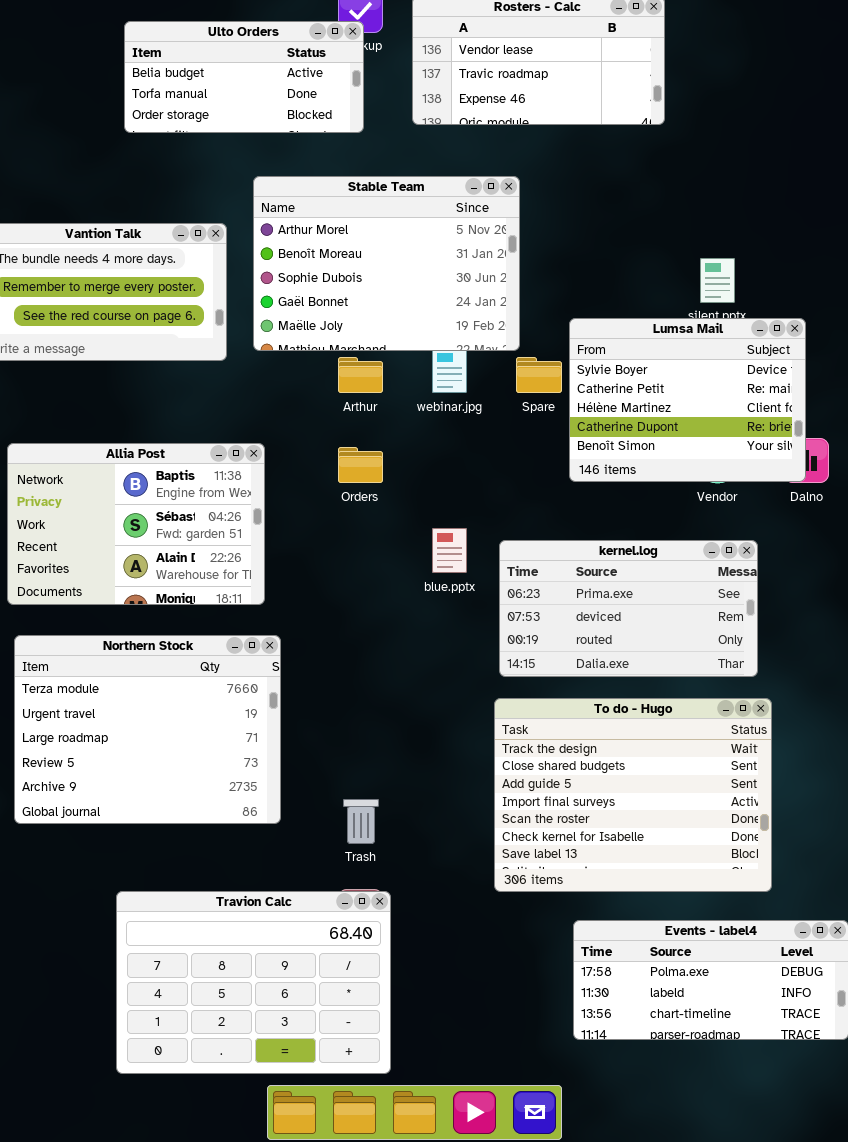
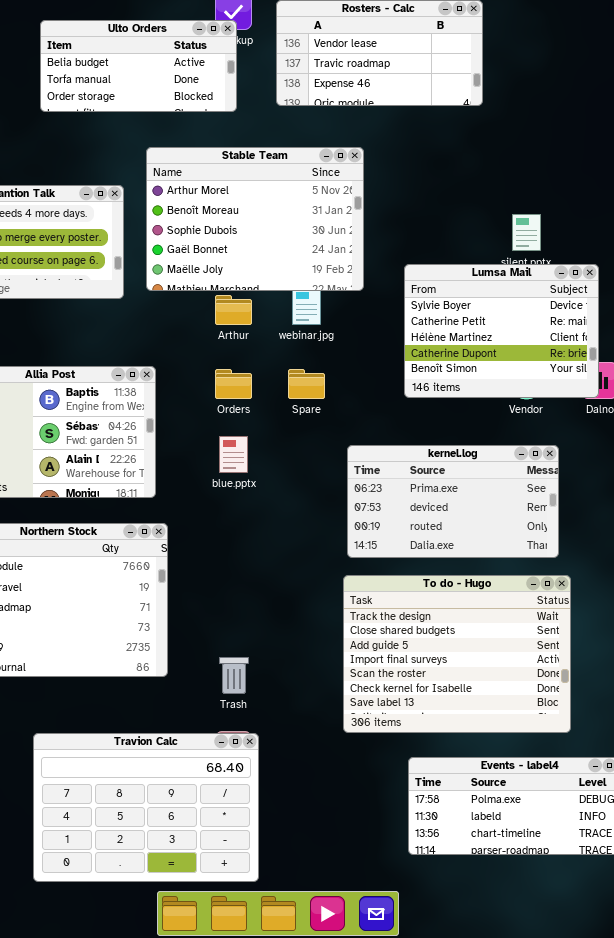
Spare: [516,357,562,393] -> [288,369,325,399], moved
blue.pptx: [432,528,467,573] -> [219,436,248,473], moved

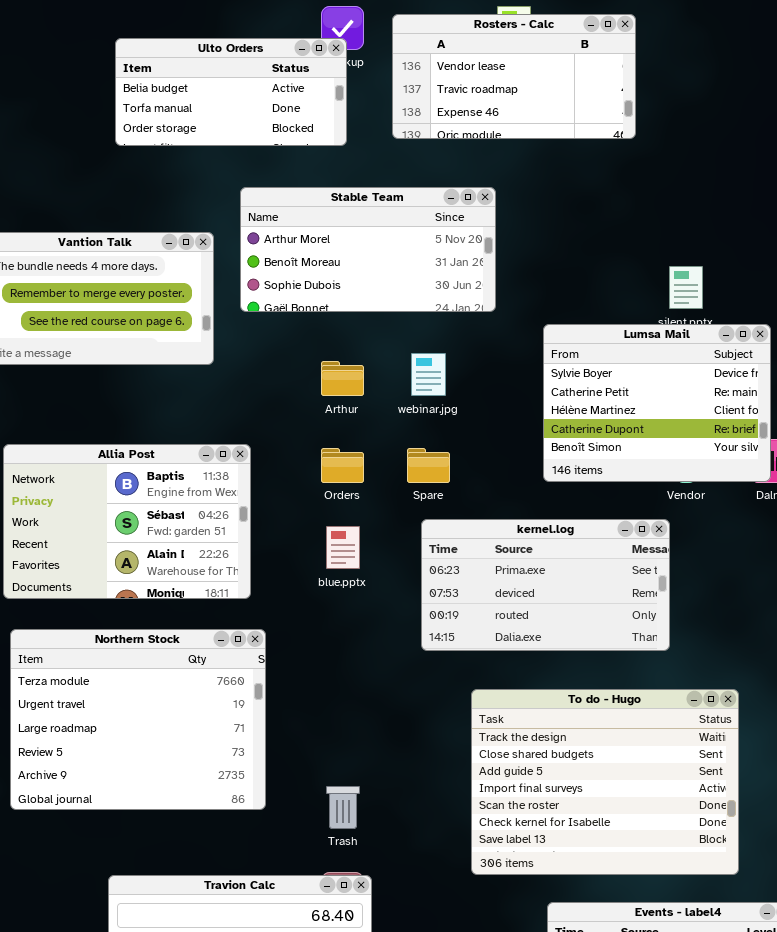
Stable Team: [146,147,364,291] -> [240,187,496,312], resized
kernel.log: [347,445,559,558] -> [421,519,670,651], moved

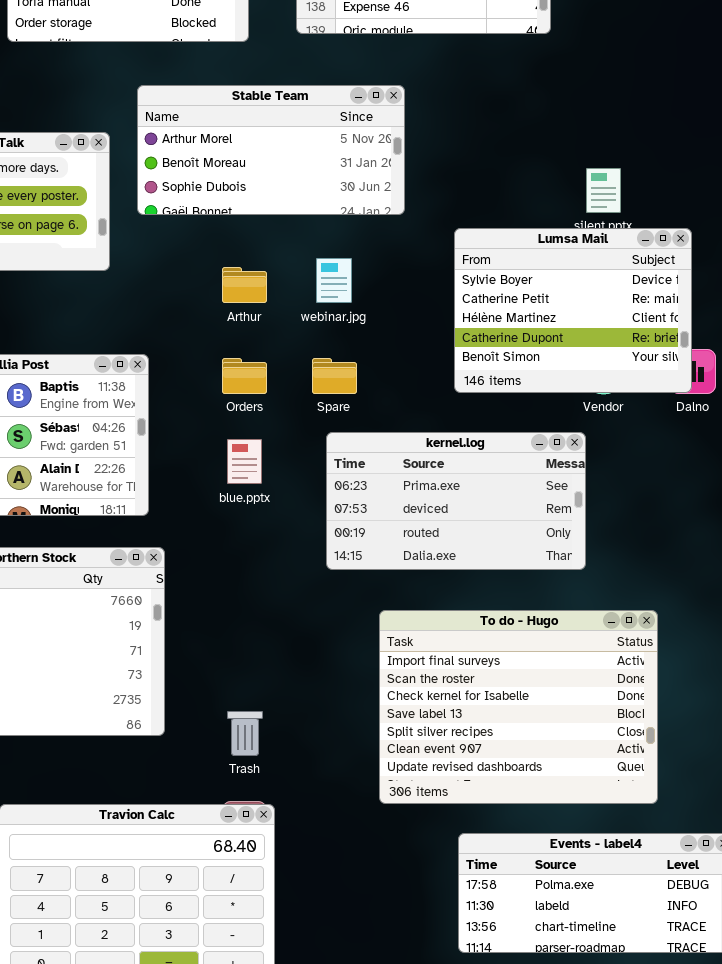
To do - Hugo: [471,689,739,875] -> [379,610,658,804], scrolled down 3 rows

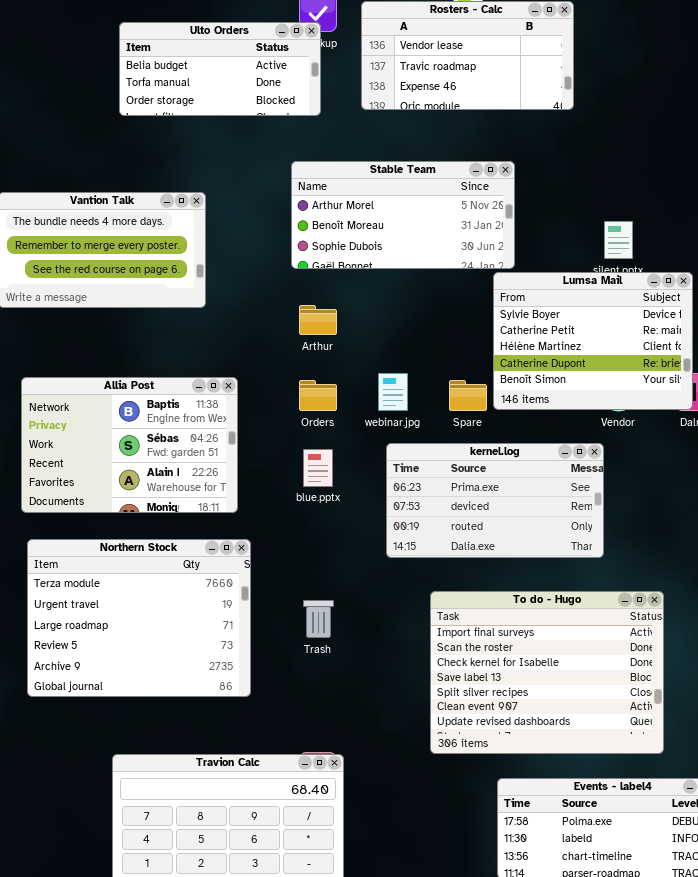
Stable Team: [137,85,405,215] -> [291,161,515,269], moved
webinar.jpg: [316,258,352,303] -> [378,373,408,411], moved
Spare: [312,358,357,394] -> [449,380,487,411], moved
Trash: [227,711,263,756] -> [303,600,334,638], moved

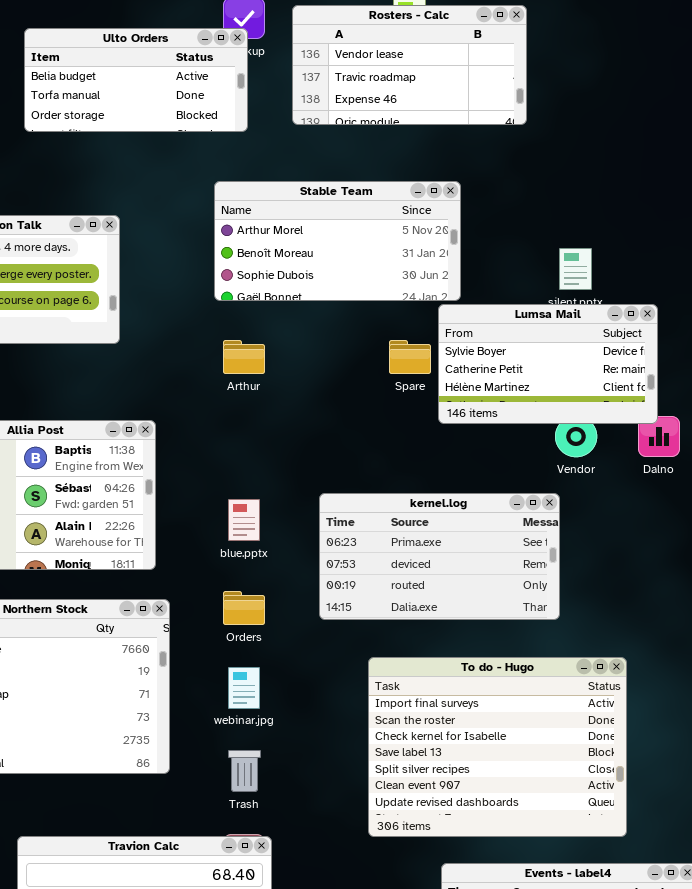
Lumsa Mail: [493,272,693,410] -> [438,304,658,424], resized
webinar.jpg: [378,373,408,411] -> [228,667,260,709], moved
Orders: [299,380,337,411] -> [223,591,265,625], moved
Spare: [449,380,487,411] -> [389,340,431,374], moved
Trash: [303,600,334,638] -> [228,750,261,792], moved

